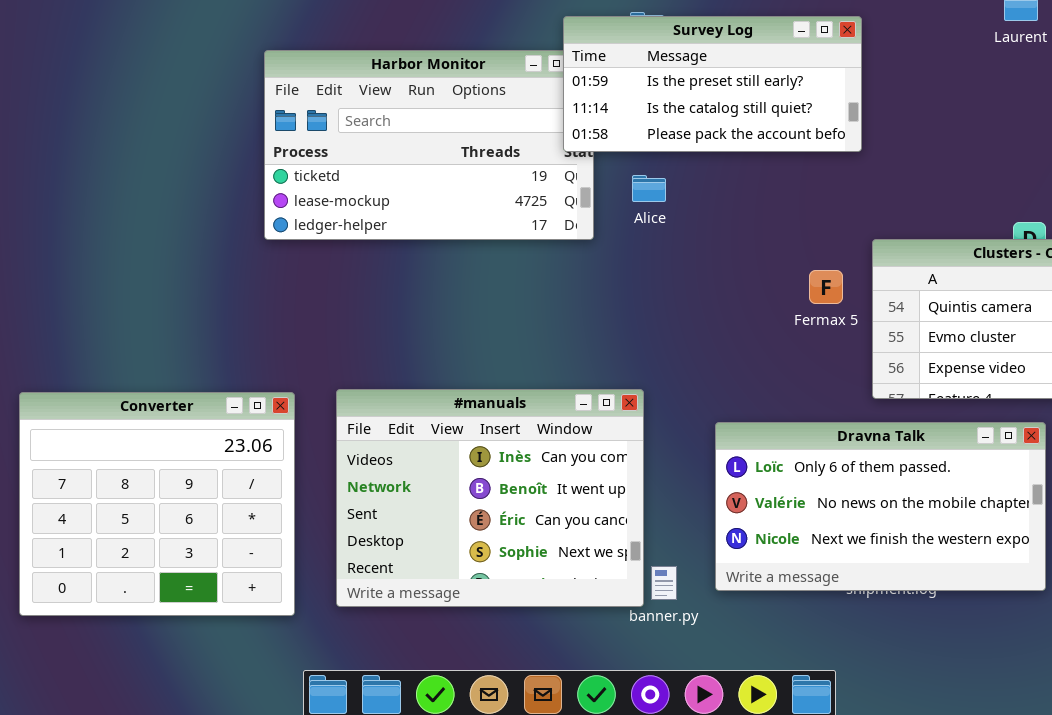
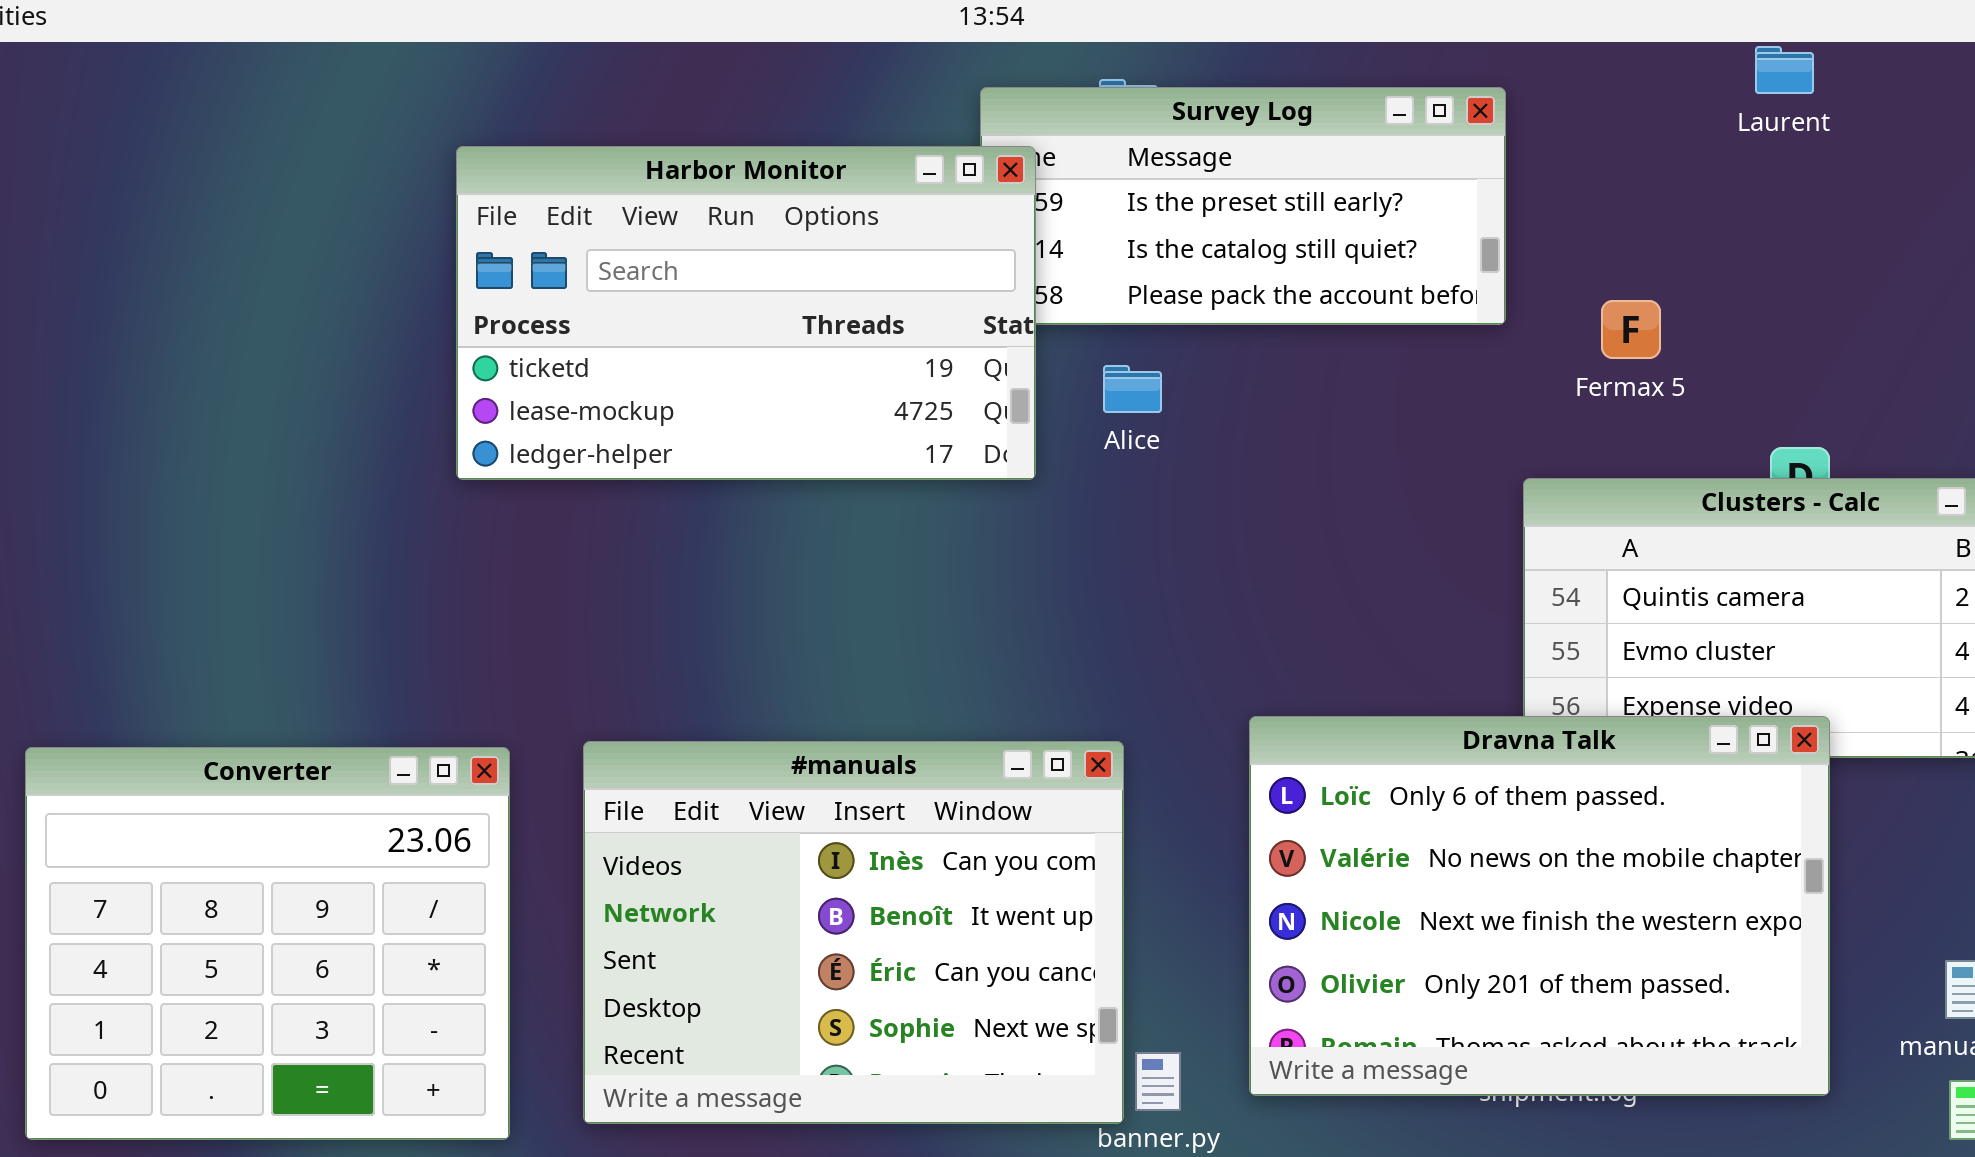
Harbor Monitor: [264,50,594,240] -> [456,146,1036,480], raised
Fermax 5: [809,270,843,304] -> [1601,300,1661,359], moved
Dravna Talk: [715,422,1046,591] -> [1249,716,1830,1096], resized

